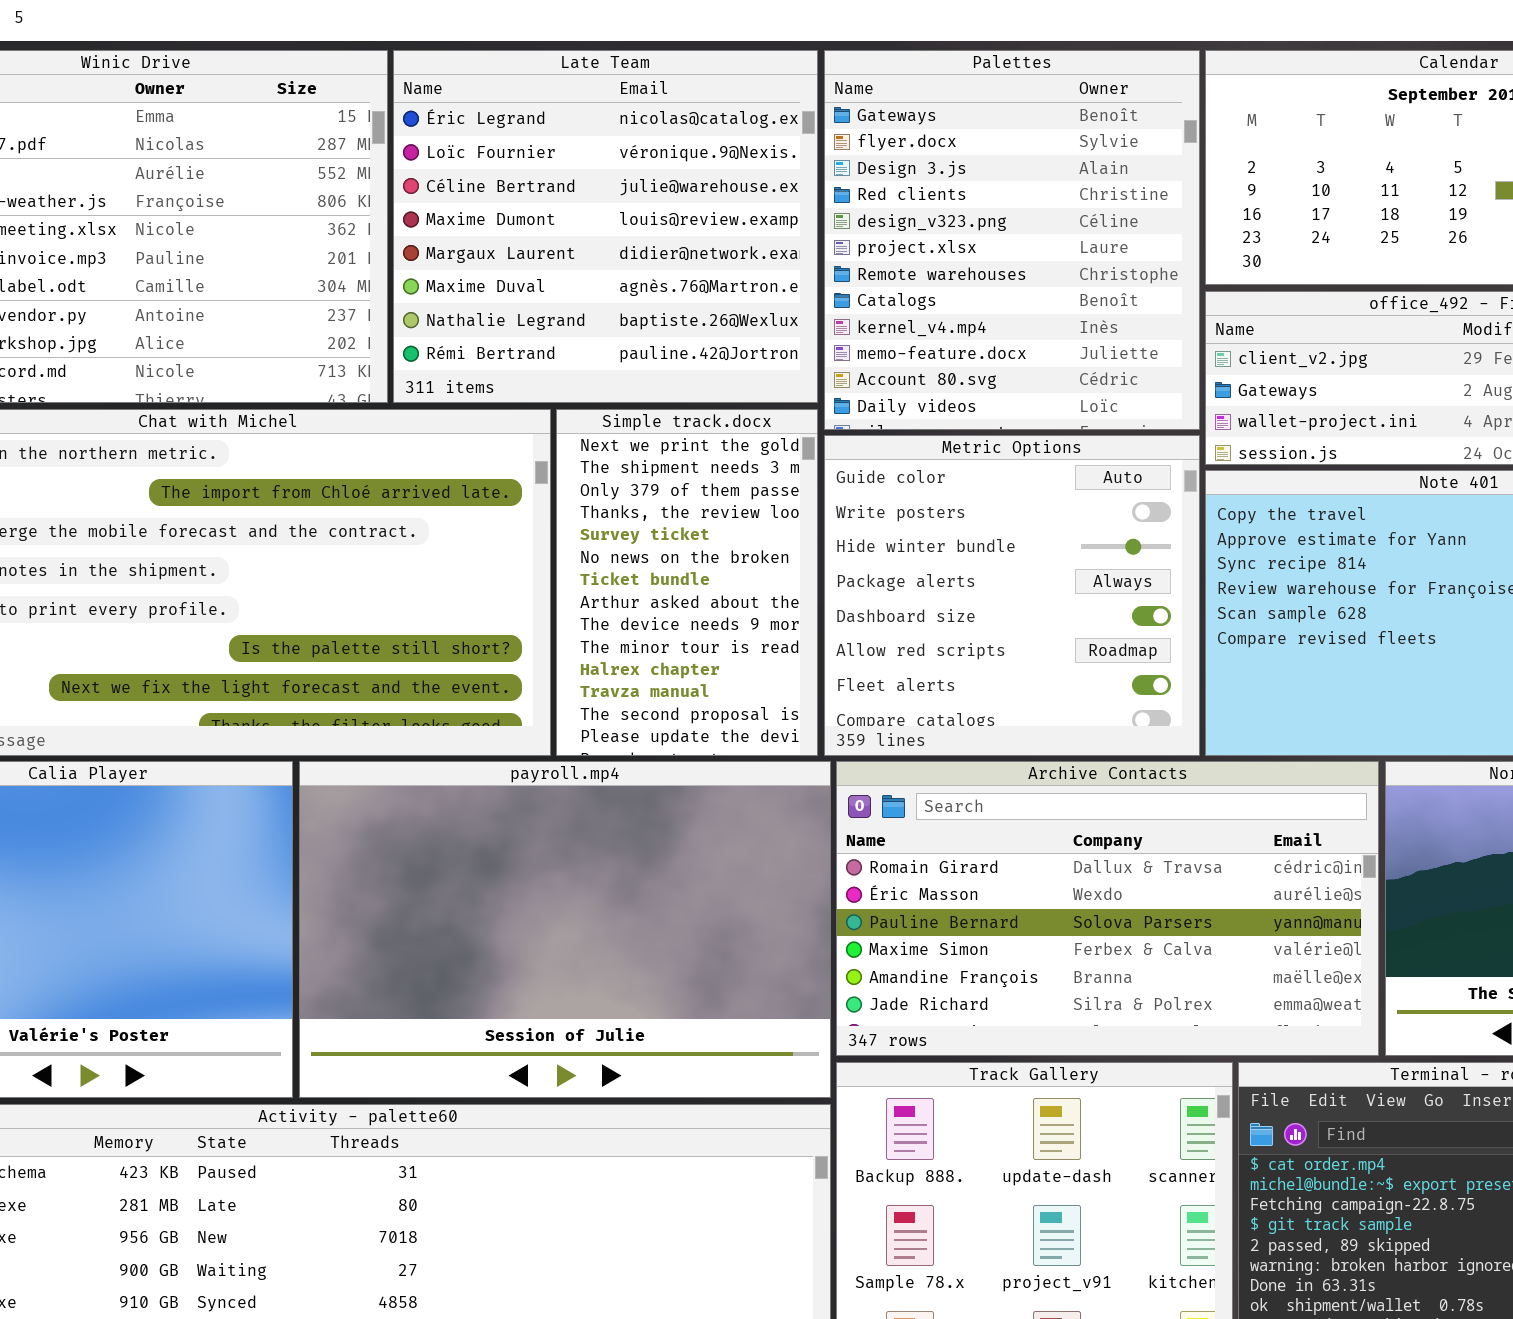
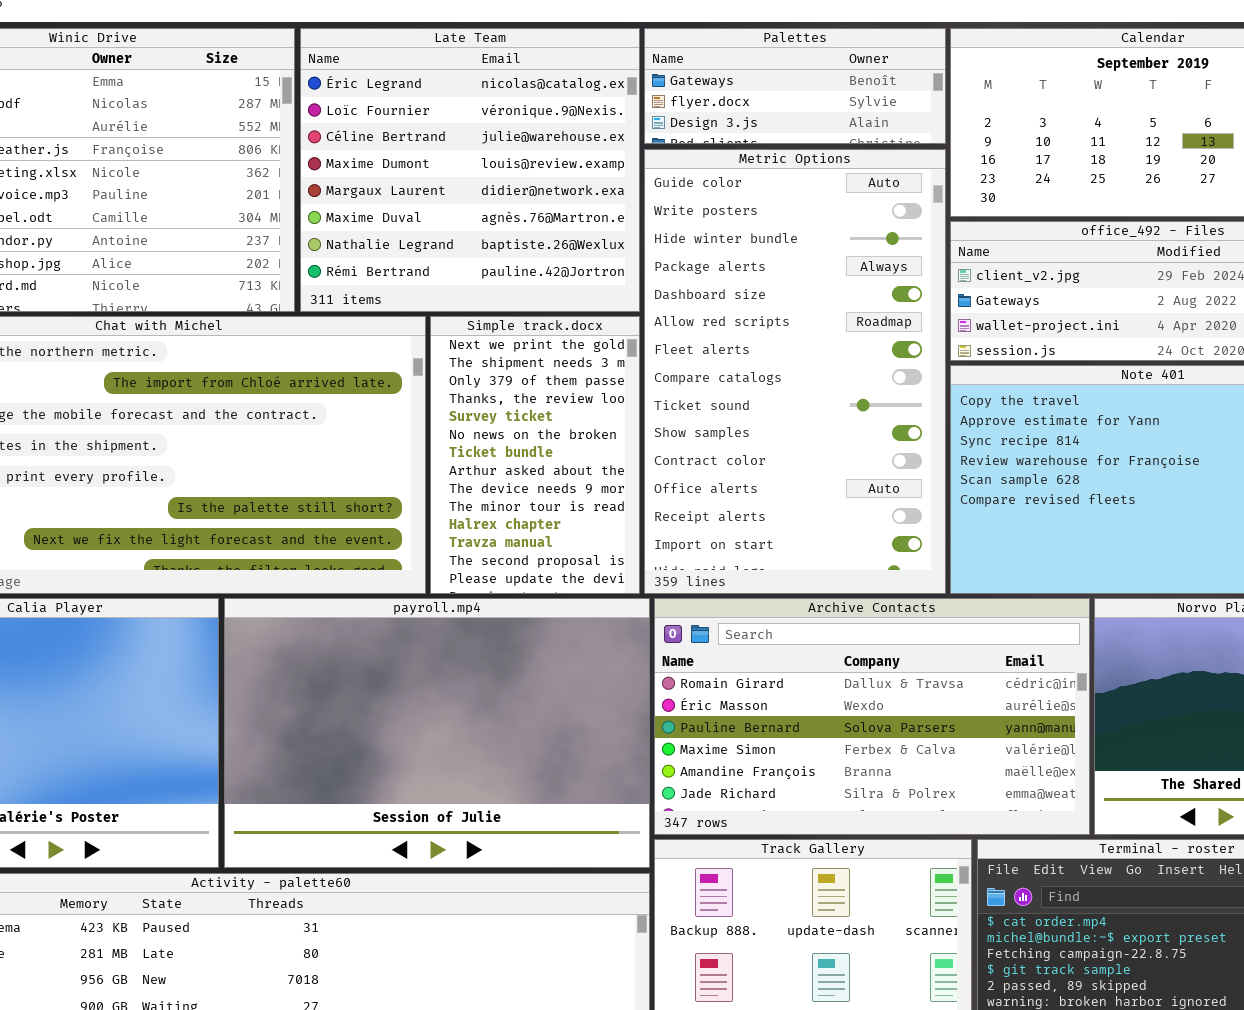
Palettes: [824,50,1200,430] -> [644,28,946,144], resized
Metric Options: [824,435,1200,756] -> [644,149,946,594], resized

